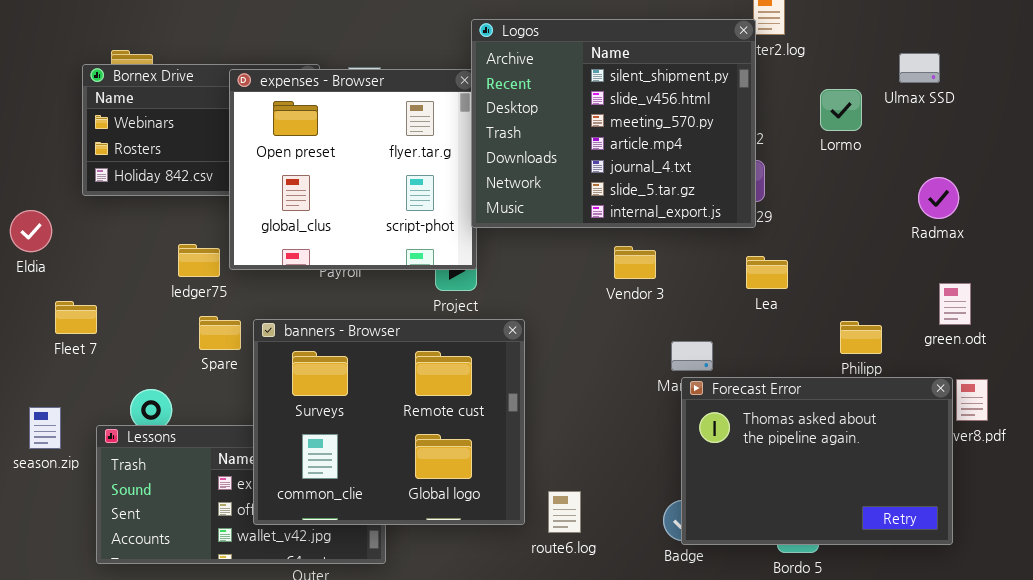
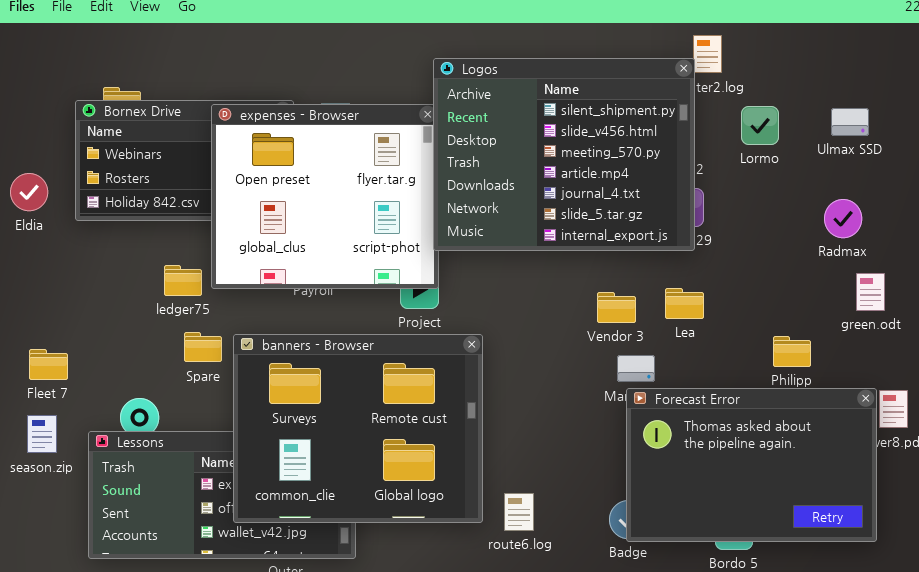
Ulmax SSD: [899,53,940,83] -> [831,108,869,136], moved
Lormo: [820,89,862,131] -> [741,106,779,145], moved
Radmax: [918,177,959,219] -> [824,199,862,238], moved
Eldia: [10,210,52,252] -> [10,173,48,211], moved
Vendor 3: [614,246,656,279] -> [597,292,636,323], moved
Lea: [746,256,788,289] -> [665,288,704,319], moved
green.odt: [939,283,971,325] -> [856,273,885,311], moved
Fleet 7: [55,301,97,334] -> [29,349,68,380], moved

